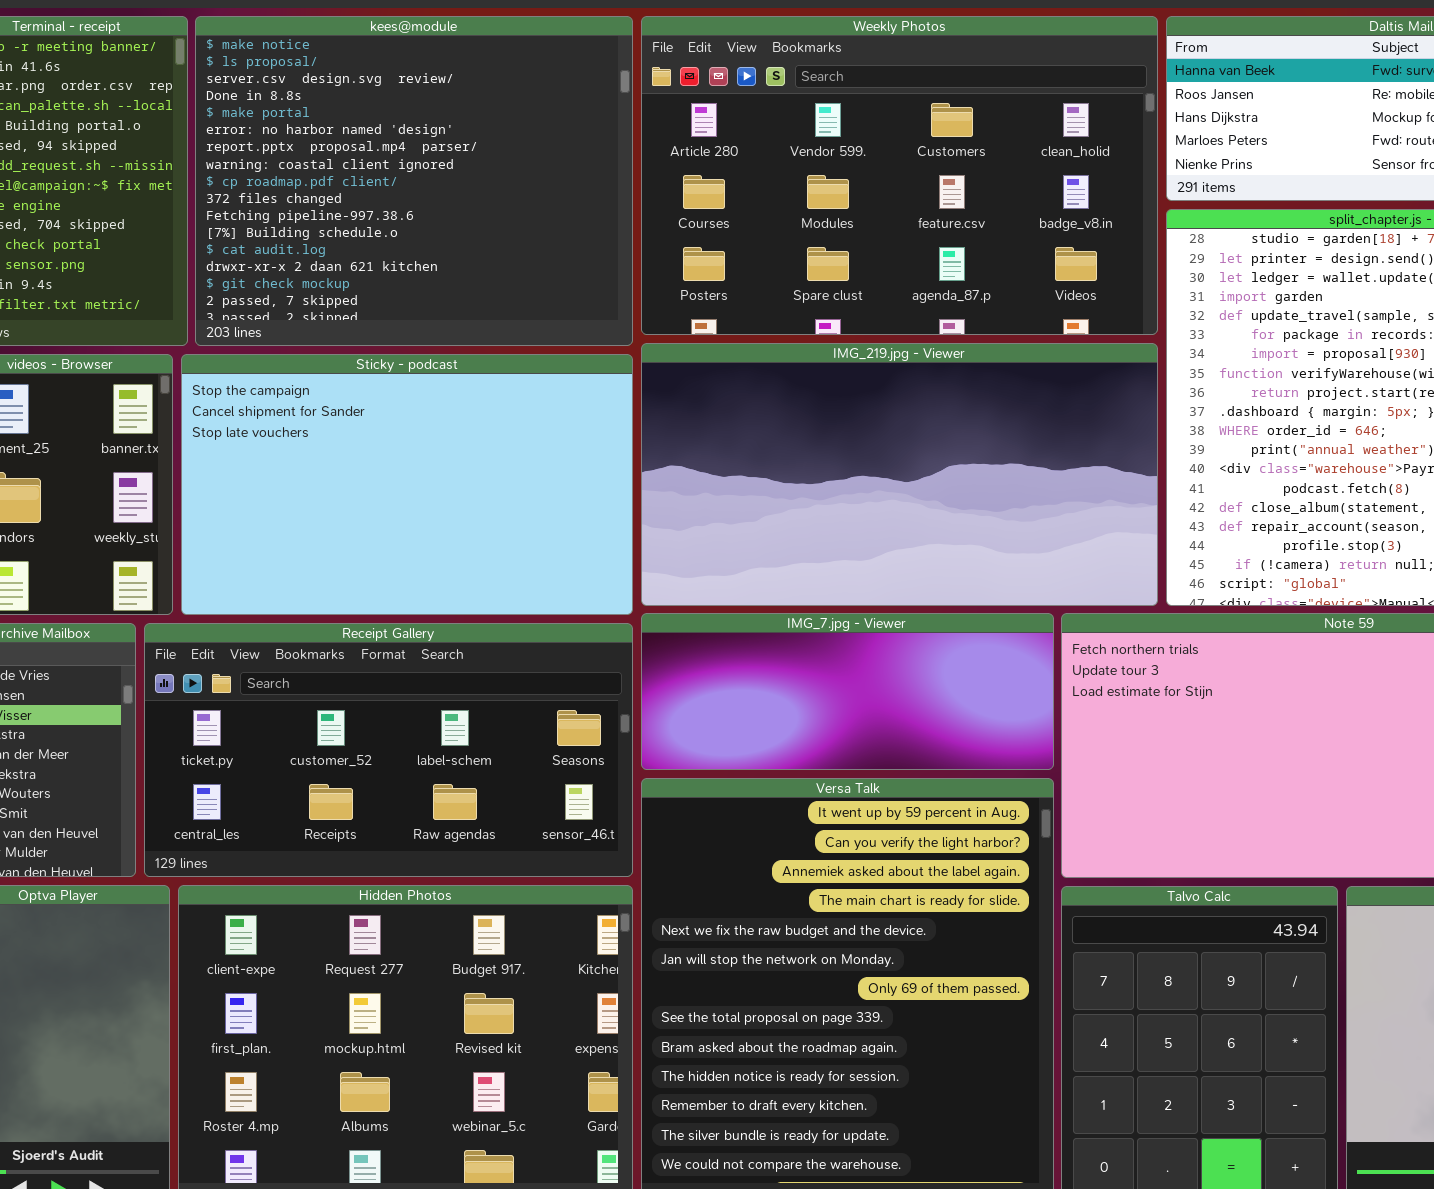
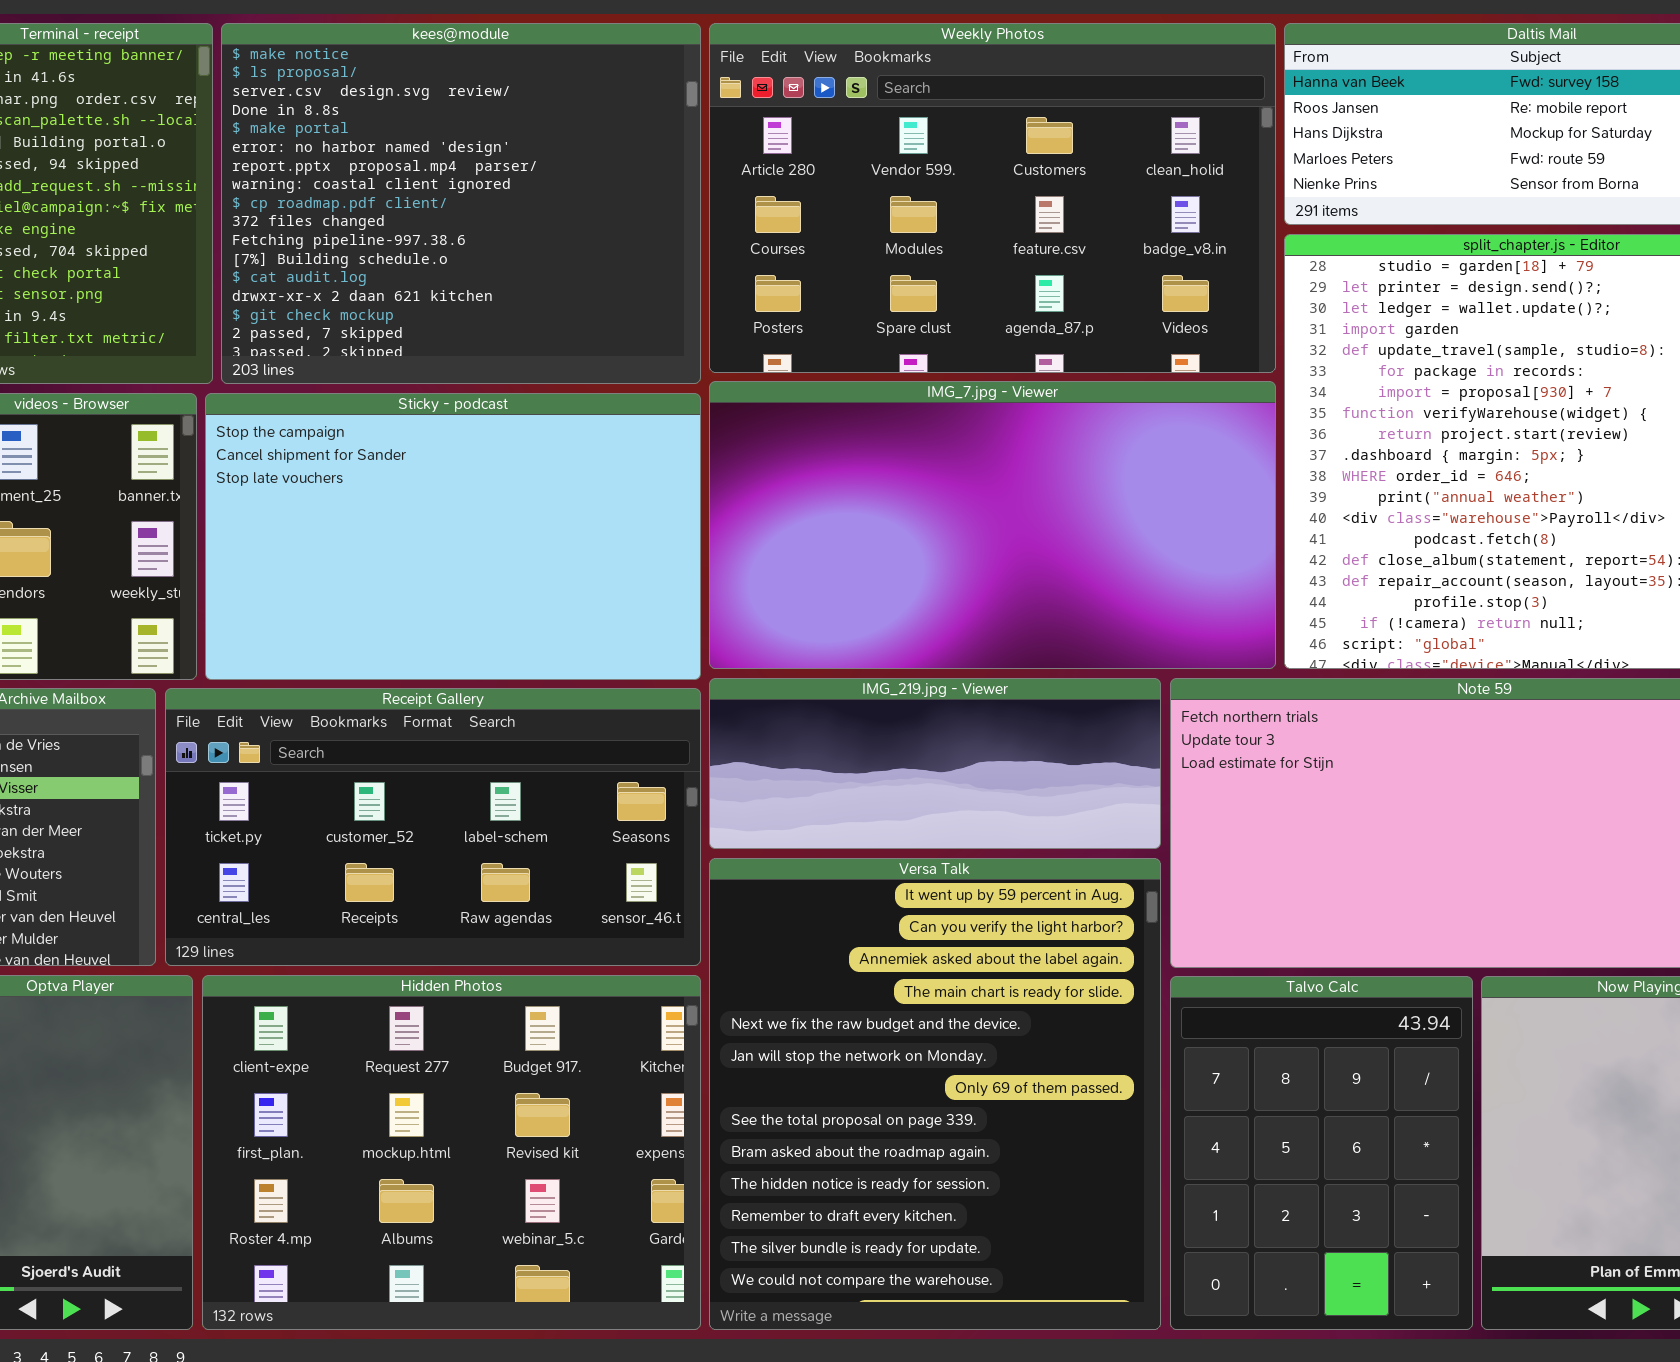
IMG_219.jpg - Viewer: [641,343,1158,606] -> [709,678,1161,849], moved, resized
IMG_7.jpg - Viewer: [641,613,1054,770] -> [709,381,1276,669], moved, resized

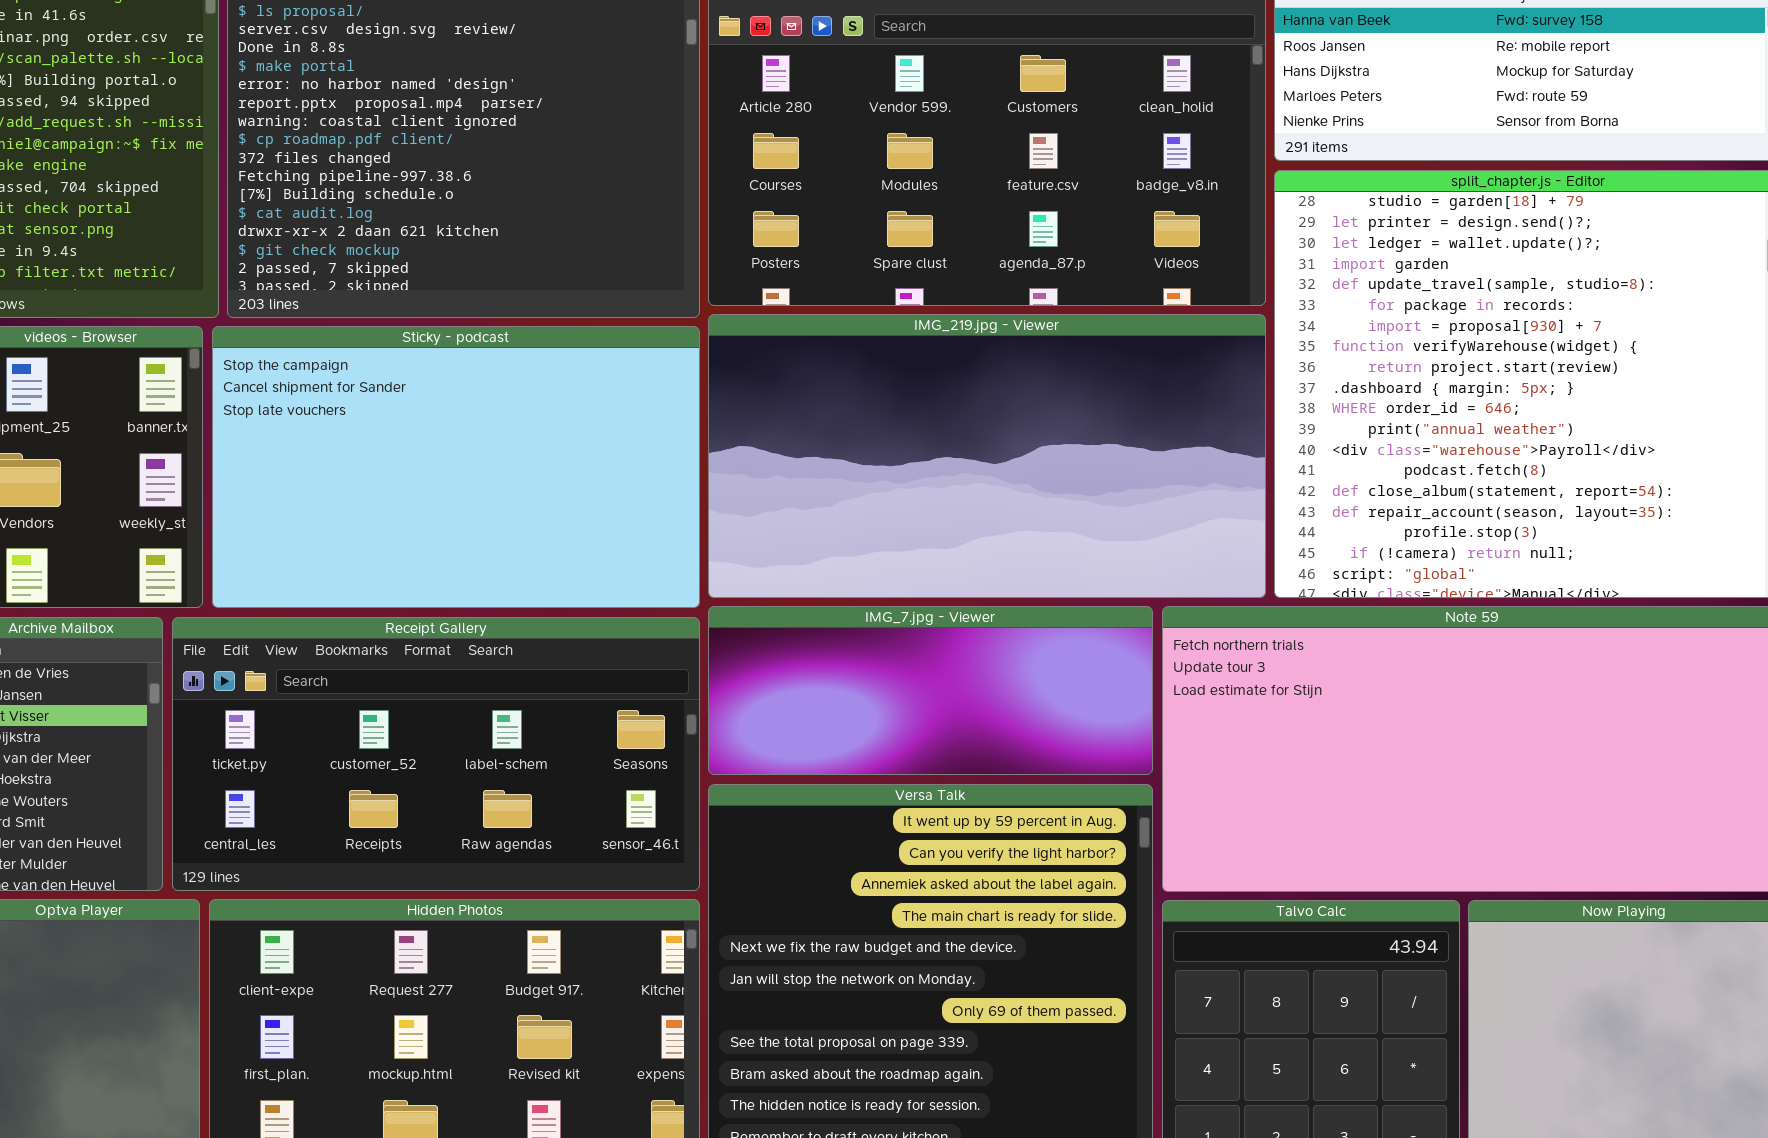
IMG_7.jpg - Viewer: [709,381,1276,669] -> [708,606,1153,775], moved, resized
IMG_219.jpg - Viewer: [709,678,1161,849] -> [708,314,1266,598], moved, resized

